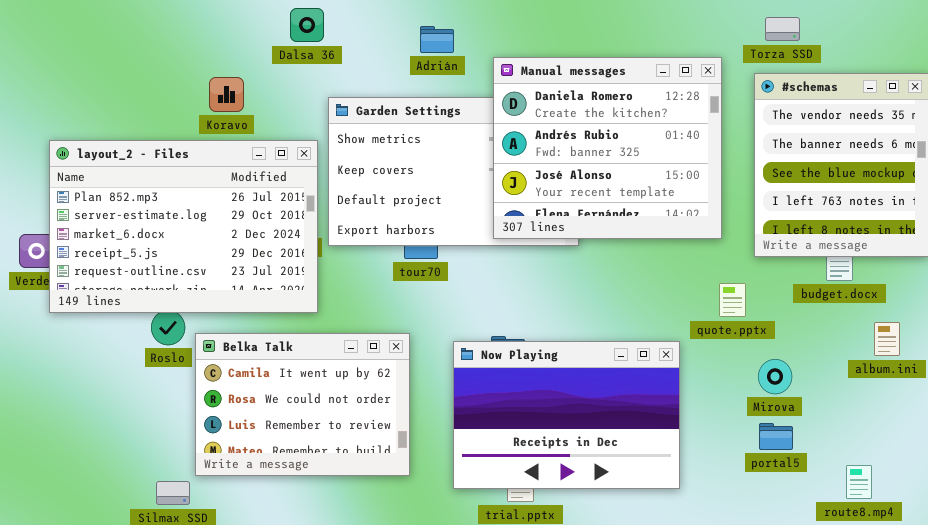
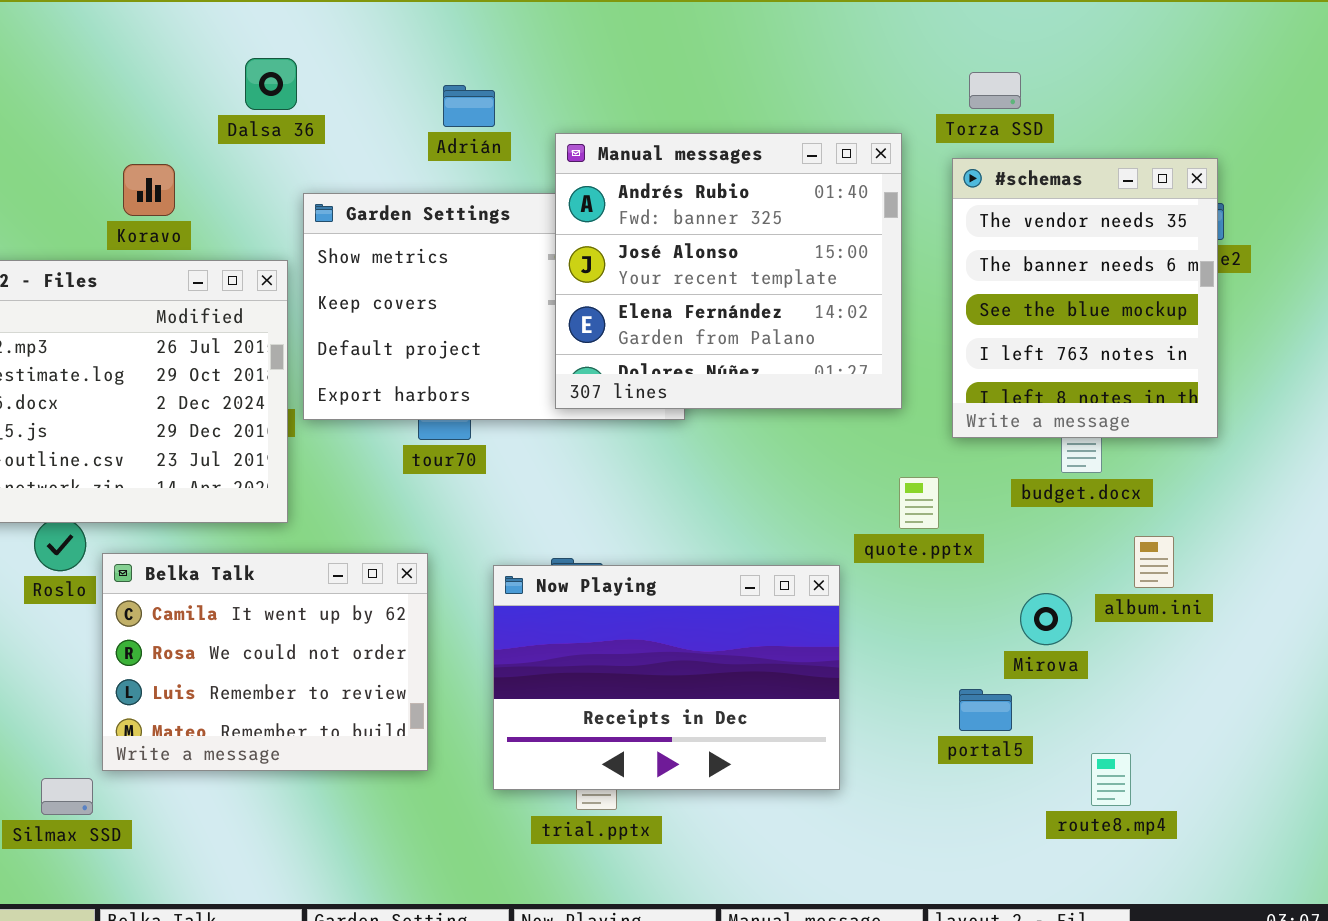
Manual messages: [493,57,722,239] -> [555,133,902,409], scrolled down 1 row
Mirova: [758,359,792,394] -> [1020,593,1072,645], moved

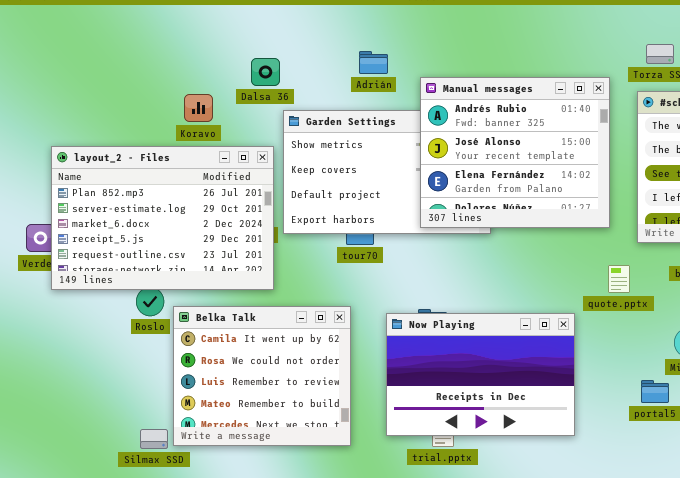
Dalsa 36: [245,58,297,110] -> [251,58,280,86], moved
Belka Talk: [102,553,428,771] -> [173,306,351,446], resized

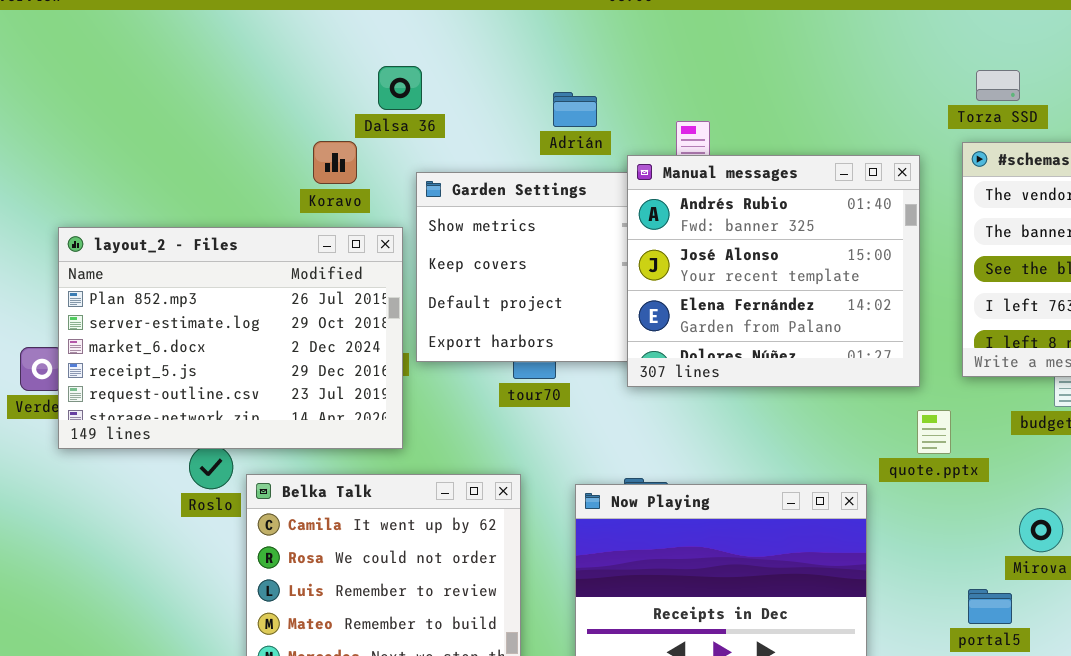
Adrián: [359,51,388,74] -> [553,92,597,127], moved
Dalsa 36: [251,58,280,86] -> [378,66,422,110], moved
Manual messages: [420,77,610,228] -> [627,155,920,387], moved
Koravo: [184,94,213,122] -> [313,141,357,184], moved

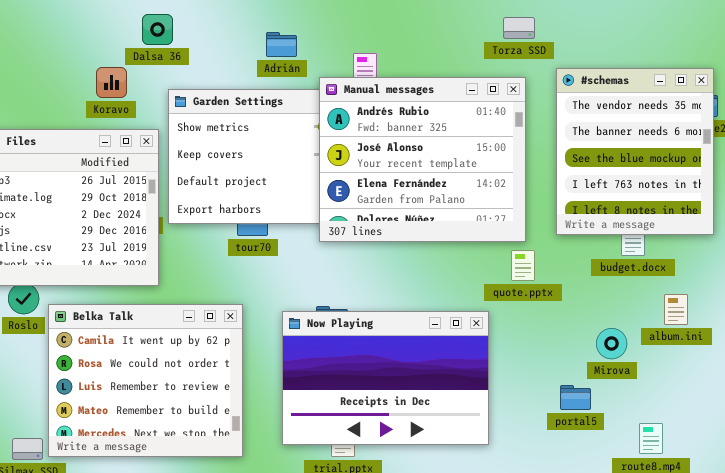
Torza SSD: [976,70,1020,101] -> [503,17,535,39], moved
quote.pptx: [917,410,951,454] -> [511,250,535,281], moved

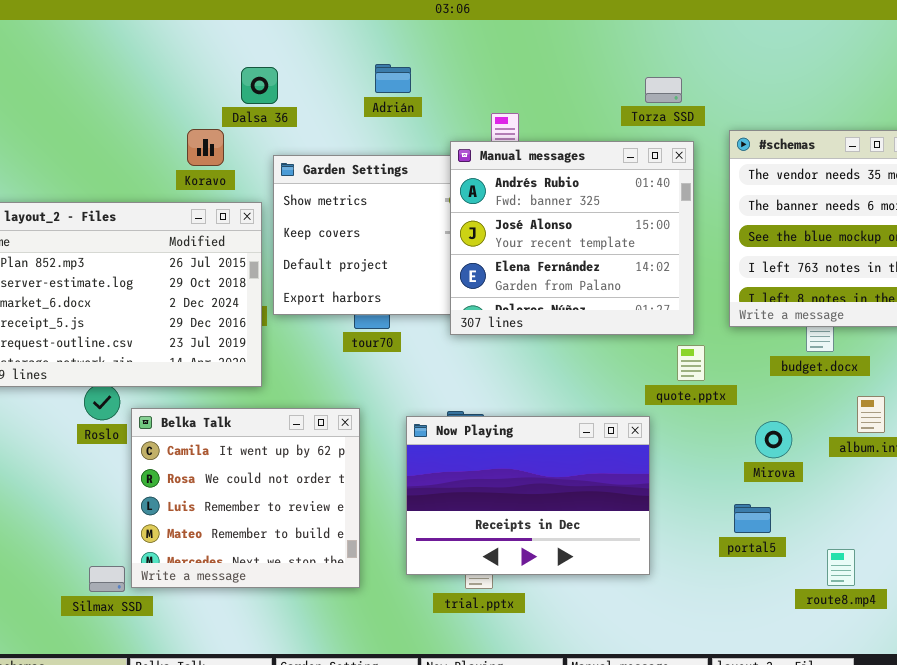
Torza SSD: [503,17,535,39] -> [645,77,682,103], moved
Adrián: [266,32,297,57] -> [375,64,411,93], moved
Mirova: [596,328,627,359] -> [755,421,792,458], moved

